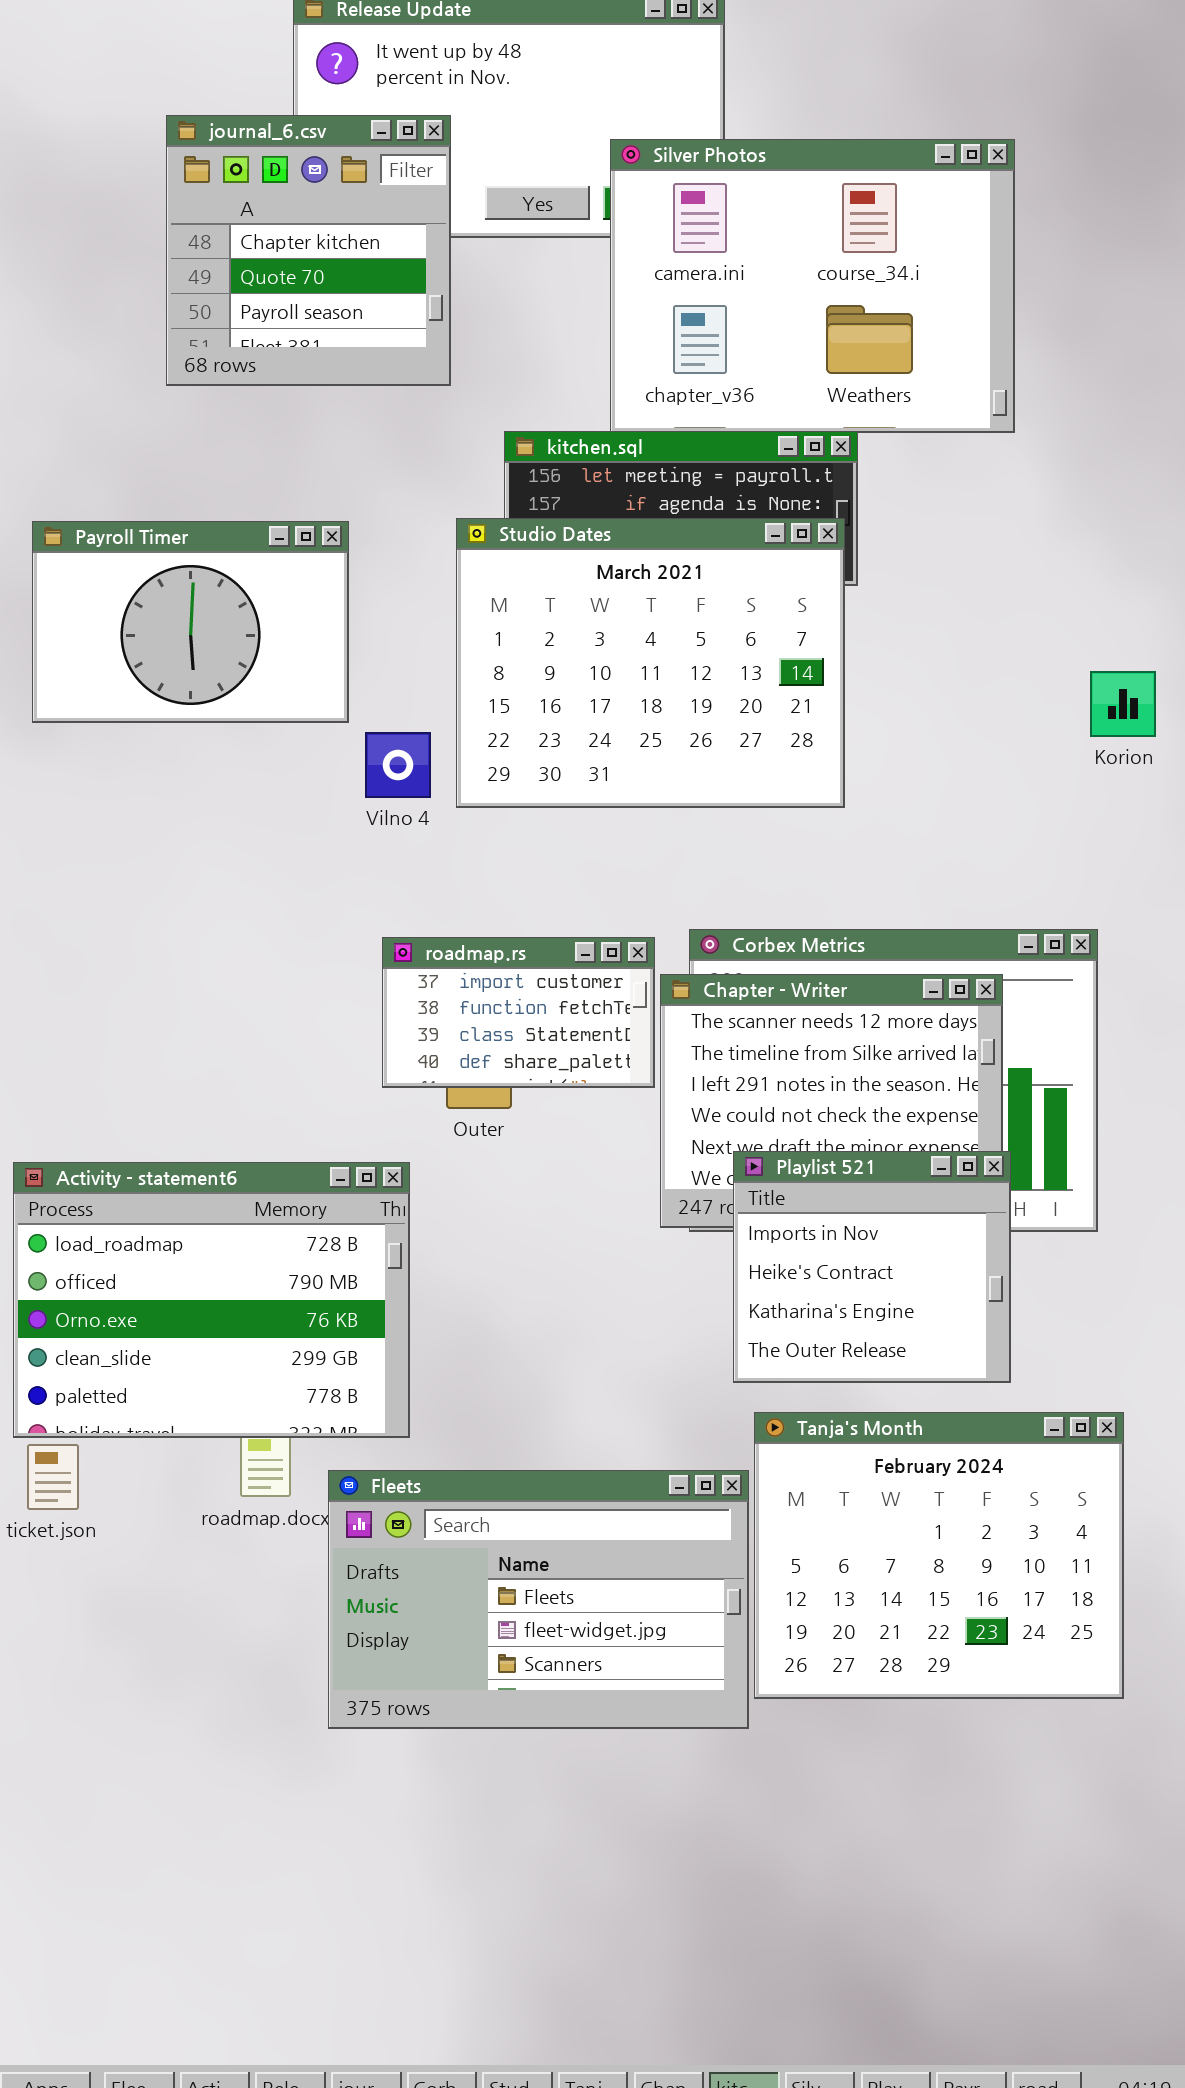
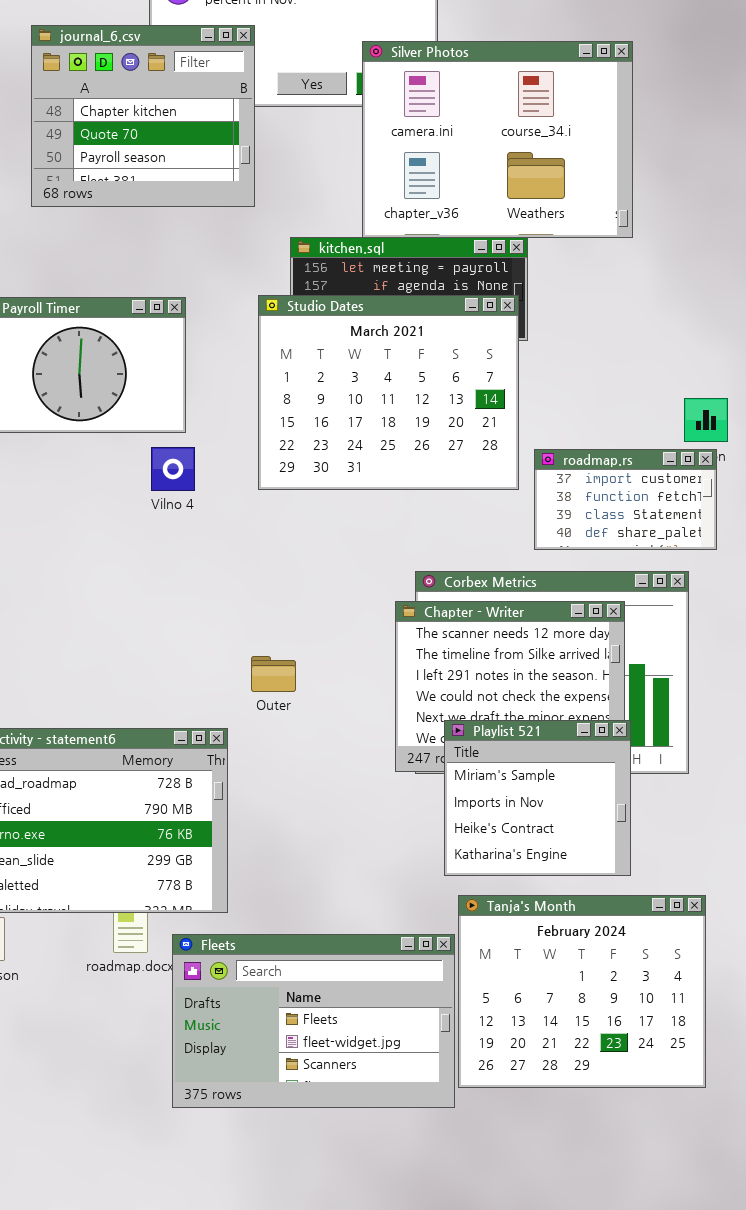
journal_6.csv: [166,115,451,386] -> [31,25,255,207], resized
Vilno 4: [365,732,431,798] -> [151,447,195,491], moved
roadmap.rs: [382,937,655,1088] -> [534,449,717,550], moved
Playlist 521: [733,1151,1011,1383] -> [444,720,631,876], scrolled up 1 row

